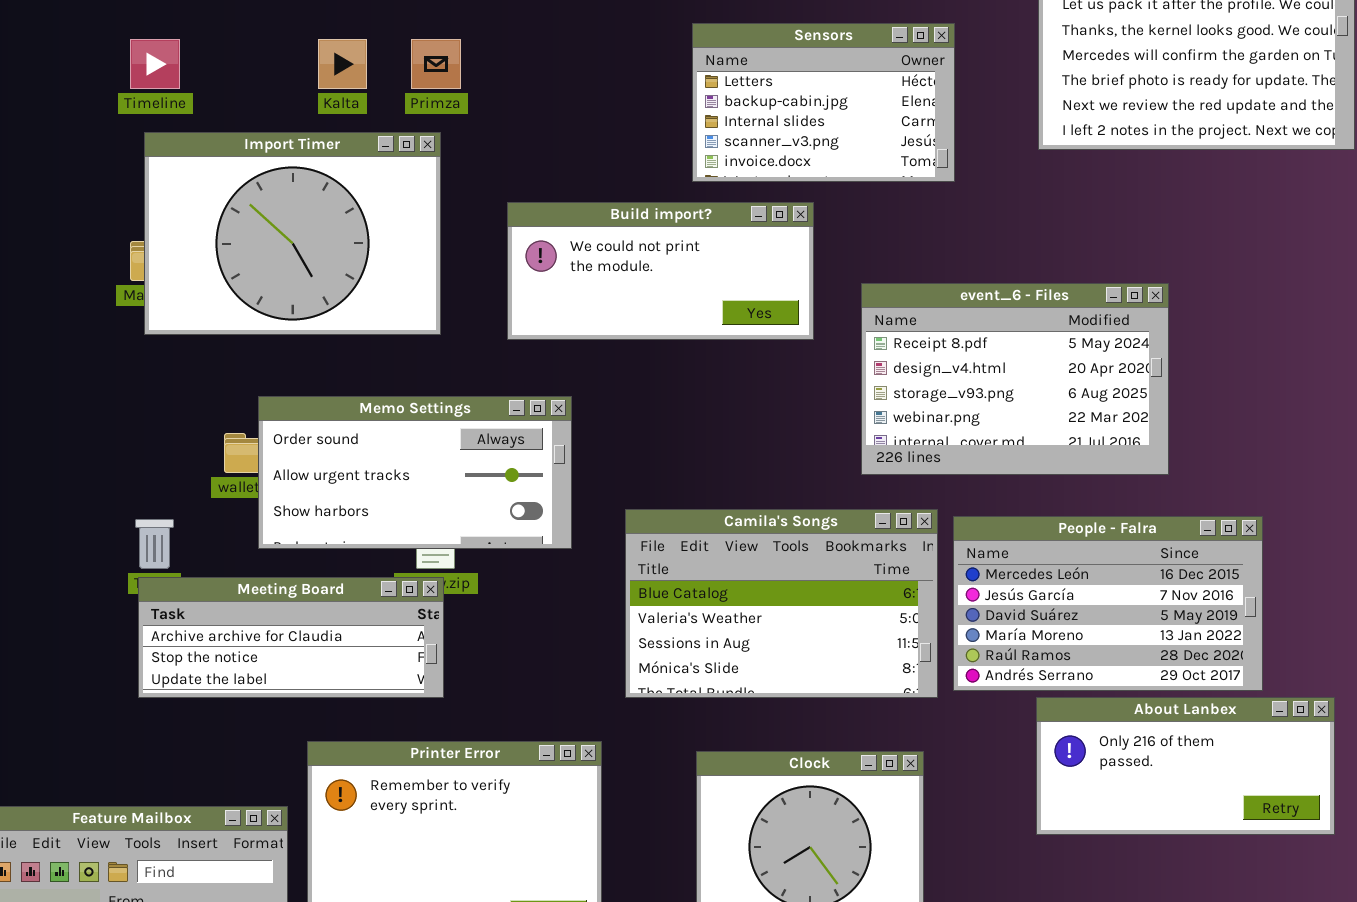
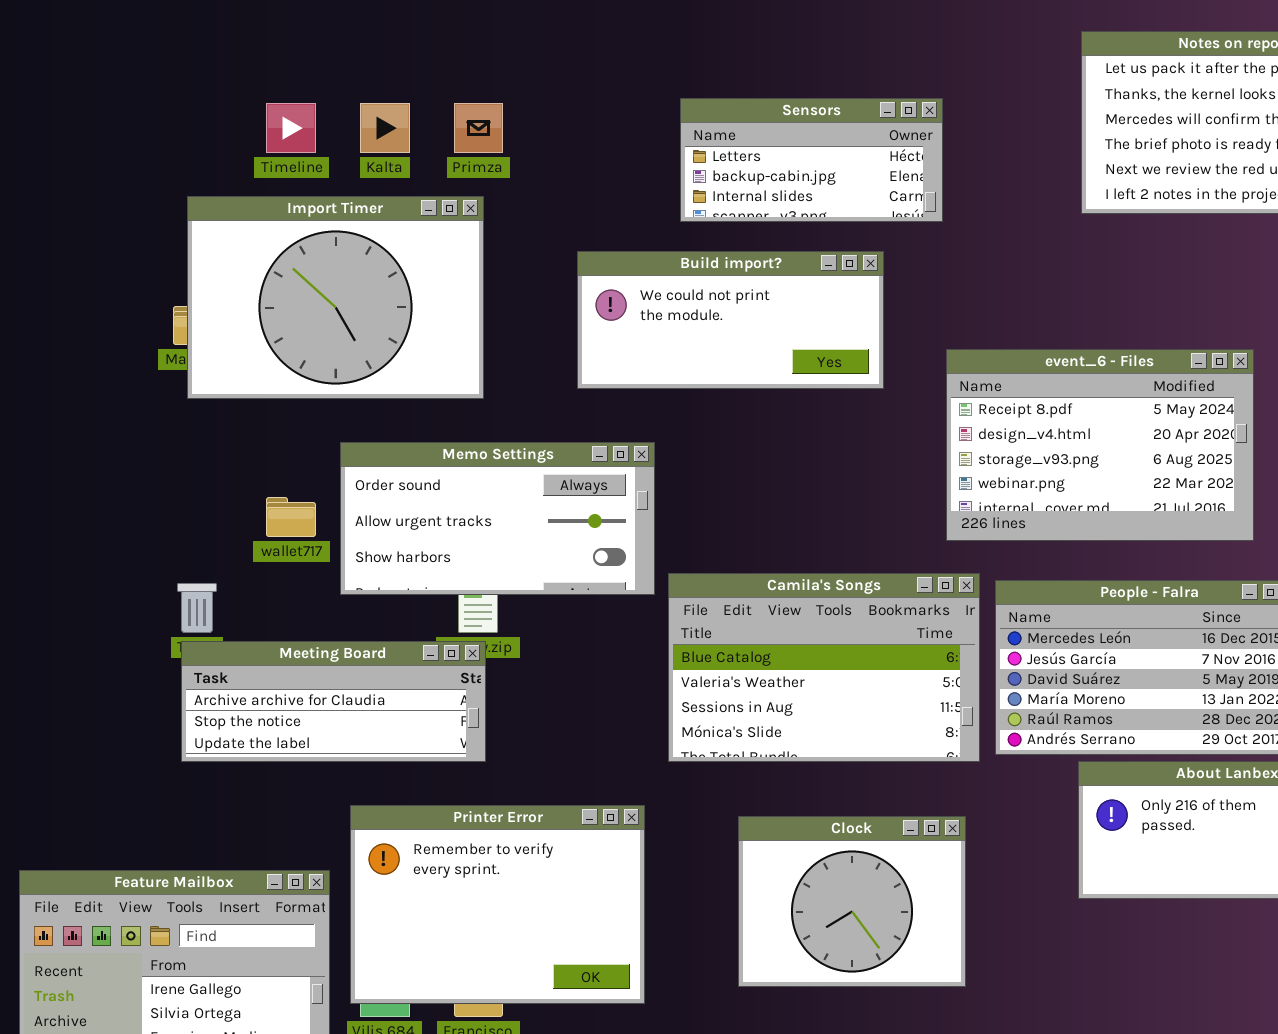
Sensors: [692,23,955,182] -> [680,98,943,222], moved, resized
Timeline: [130,39,180,89] -> [266,103,316,153], moved
Build import?: [507,202,814,340] -> [577,251,884,389], moved
event_6 - Files: [861,283,1169,475] -> [946,349,1254,541], moved
Memo Settings: [258,396,572,549] -> [340,442,655,595], moved

